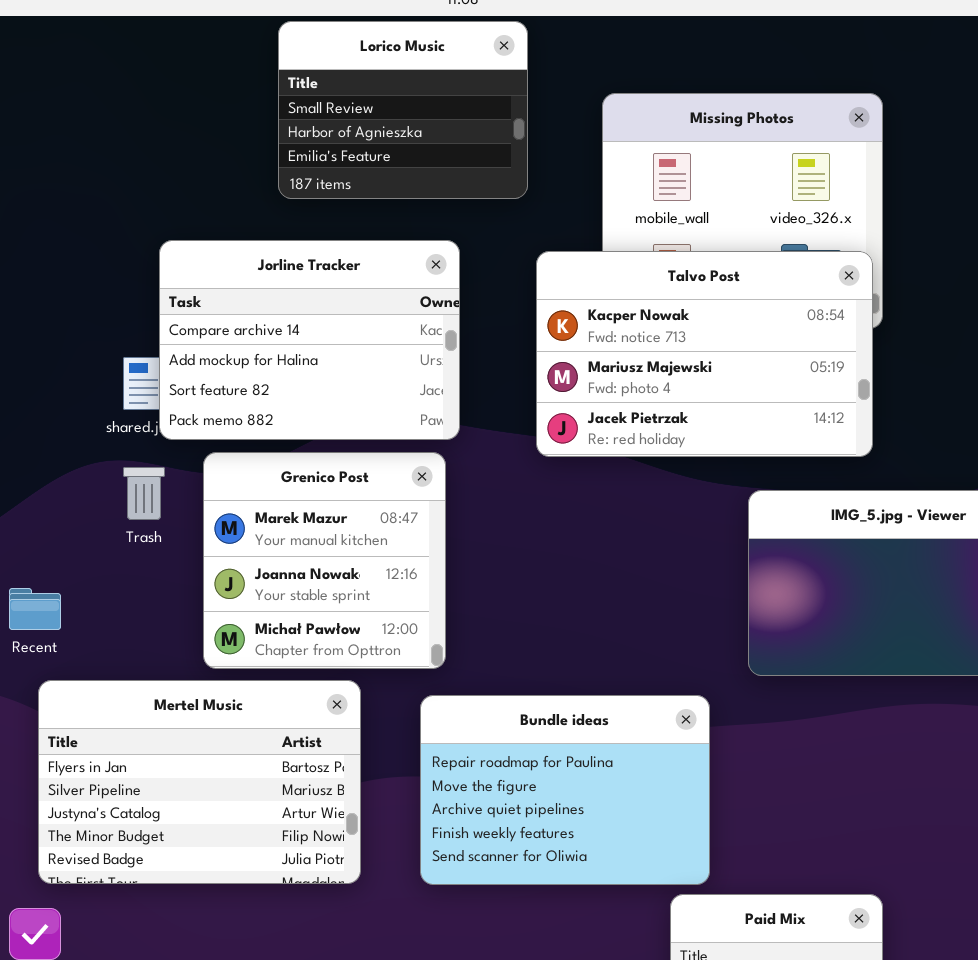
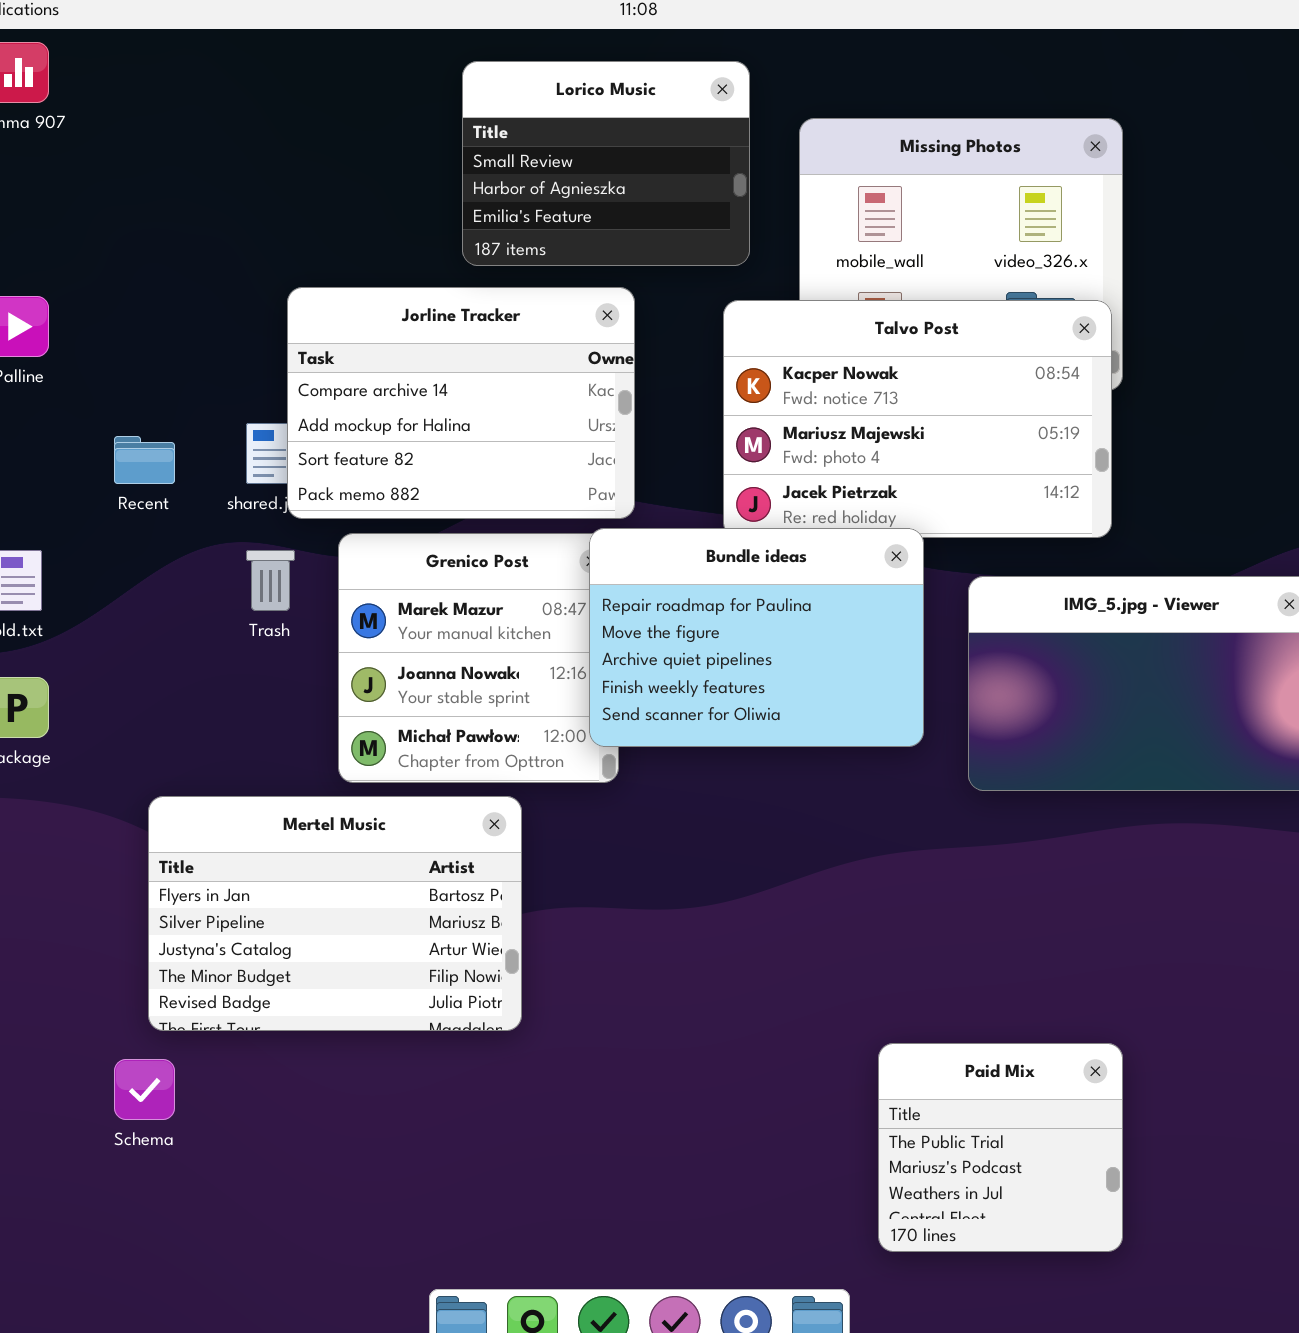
Lorico Music: [278,21,528,199] -> [462,61,750,266], moved
Recent: [9,588,61,630] -> [114,436,175,484], moved
Bundle ideas: [420,695,710,885] -> [589,528,924,747], moved

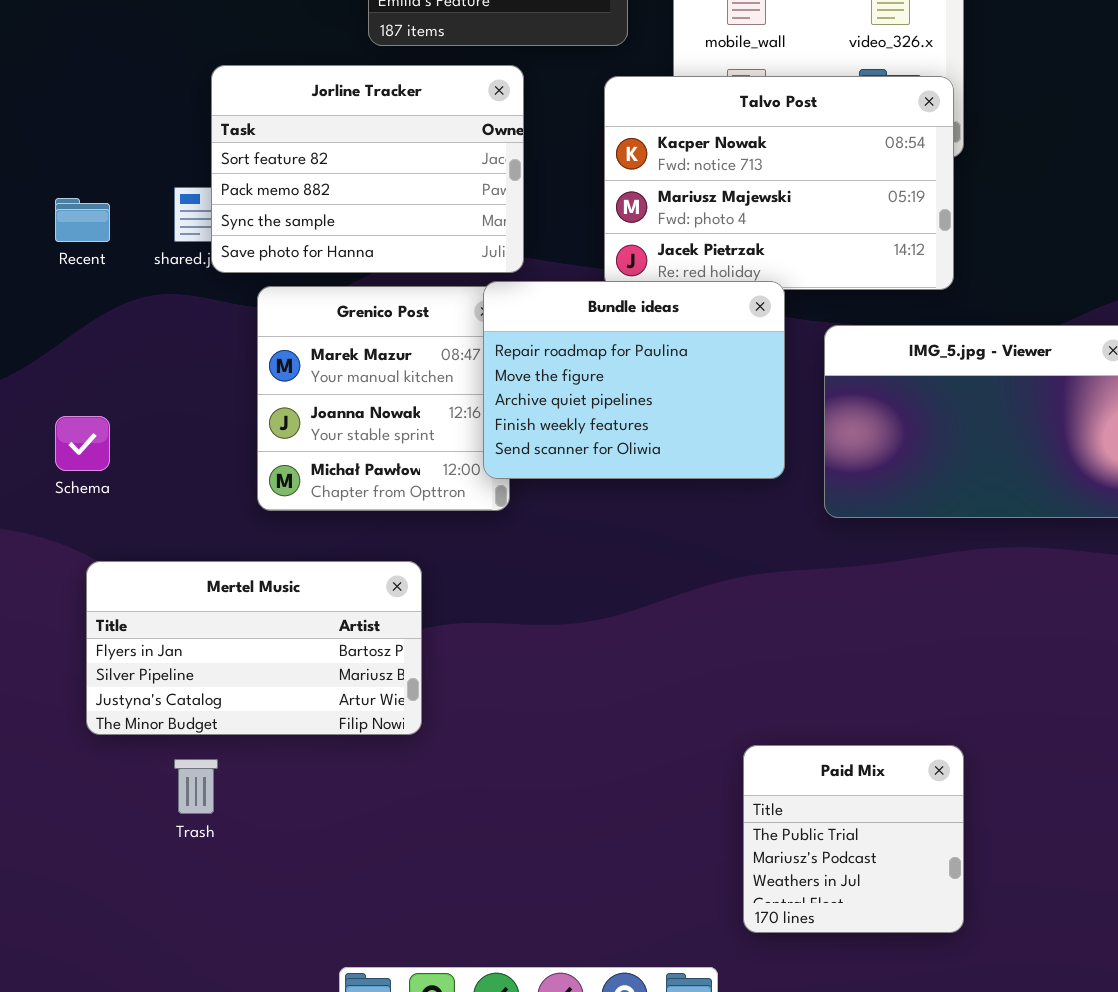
Jorline Tracker: [287,287,635,519] -> [211,65,524,273], scrolled down 2 rows
Trash: [246,550,295,611] -> [174,759,218,814], moved
Mertel Music: [148,796,522,1031] -> [86,561,422,735], resized
Schema: [114,1059,175,1120] -> [55,416,110,471], moved

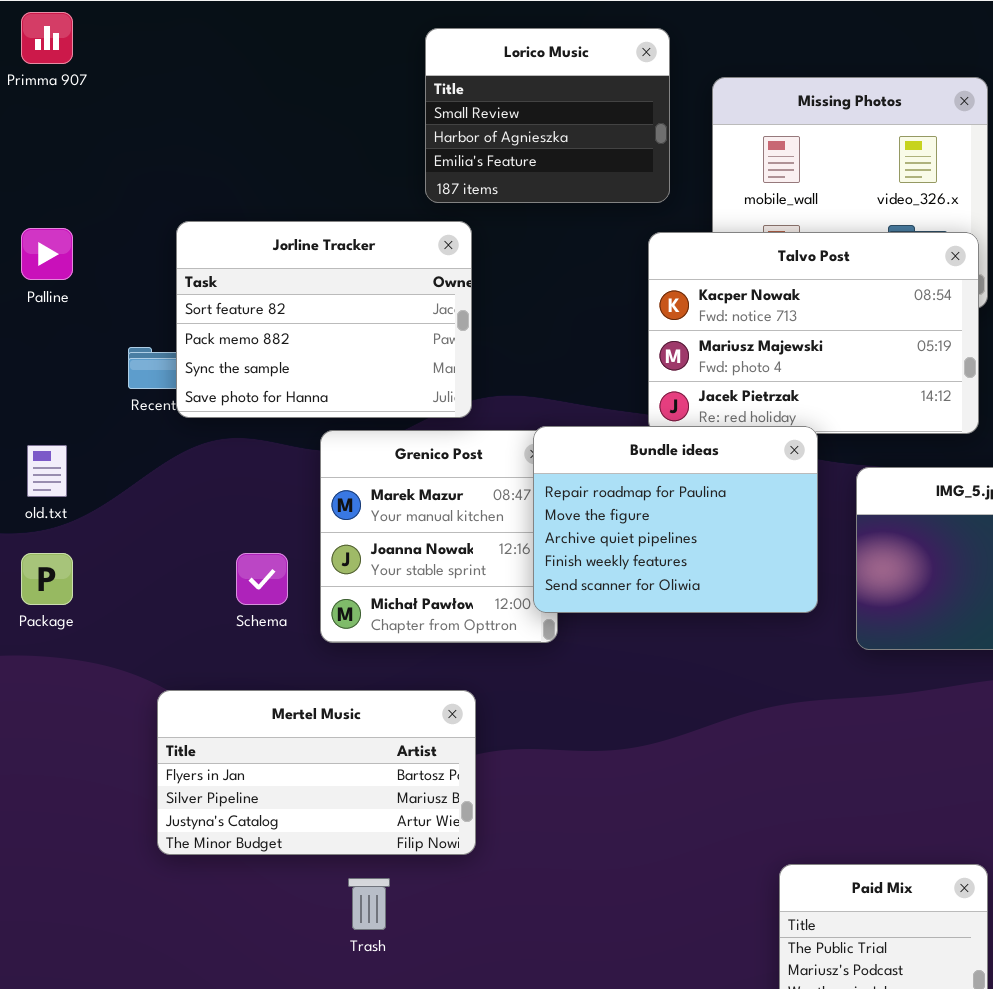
Jorline Tracker: [211,65,524,273] -> [176,221,472,418], moved
Schema: [55,416,110,471] -> [236,553,288,605], moved
Trash: [174,759,218,814] -> [348,878,390,930], moved

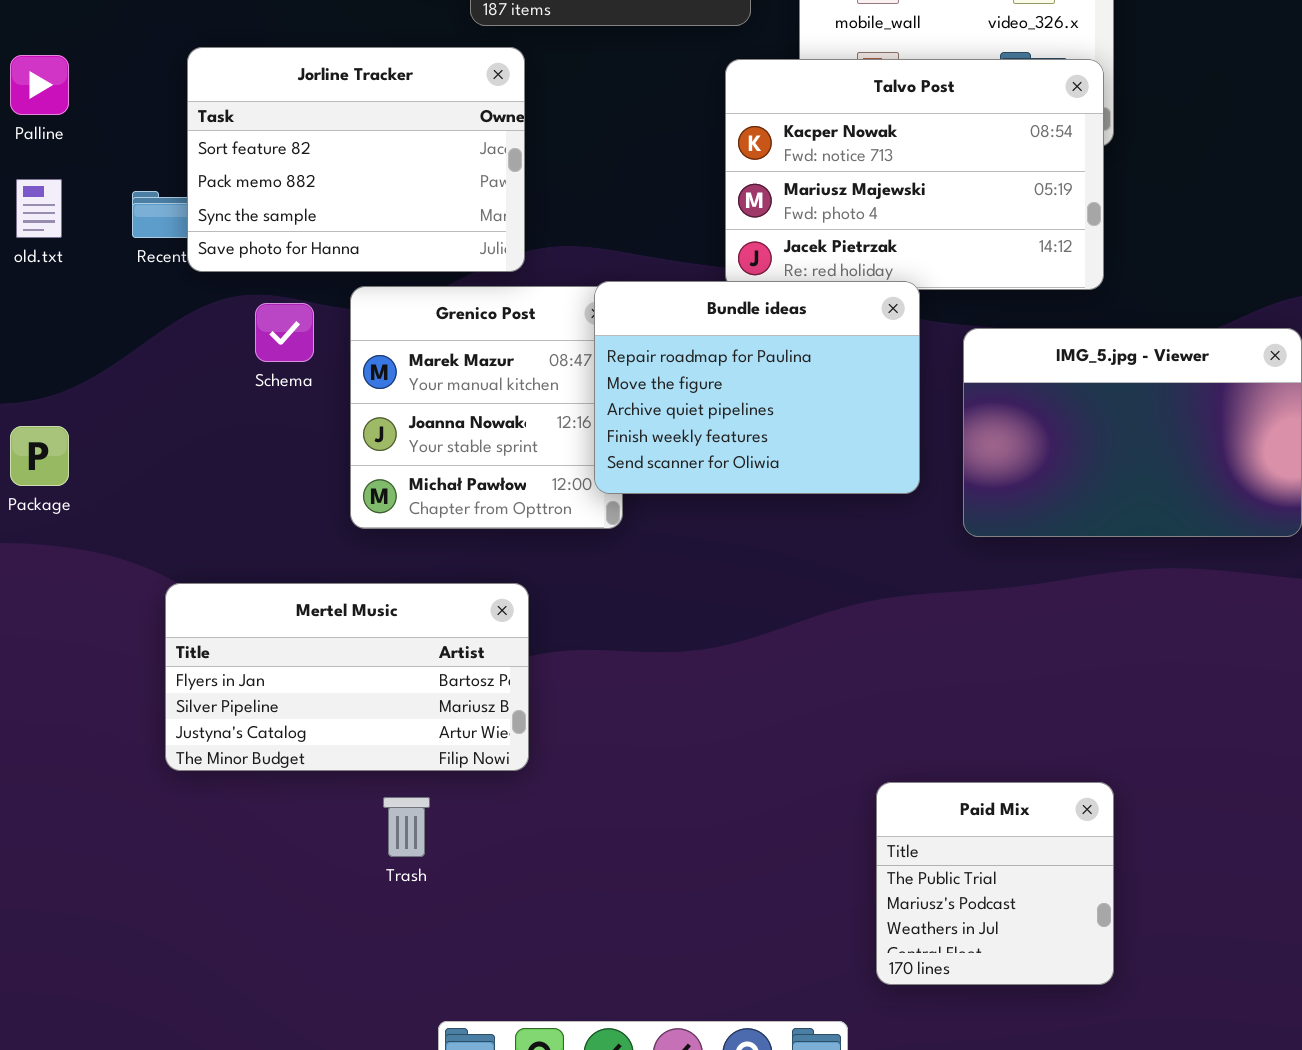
old.txt: [27,445,67,497] -> [16,179,62,238], moved
Schema: [236,553,288,605] -> [255,303,314,362], moved

